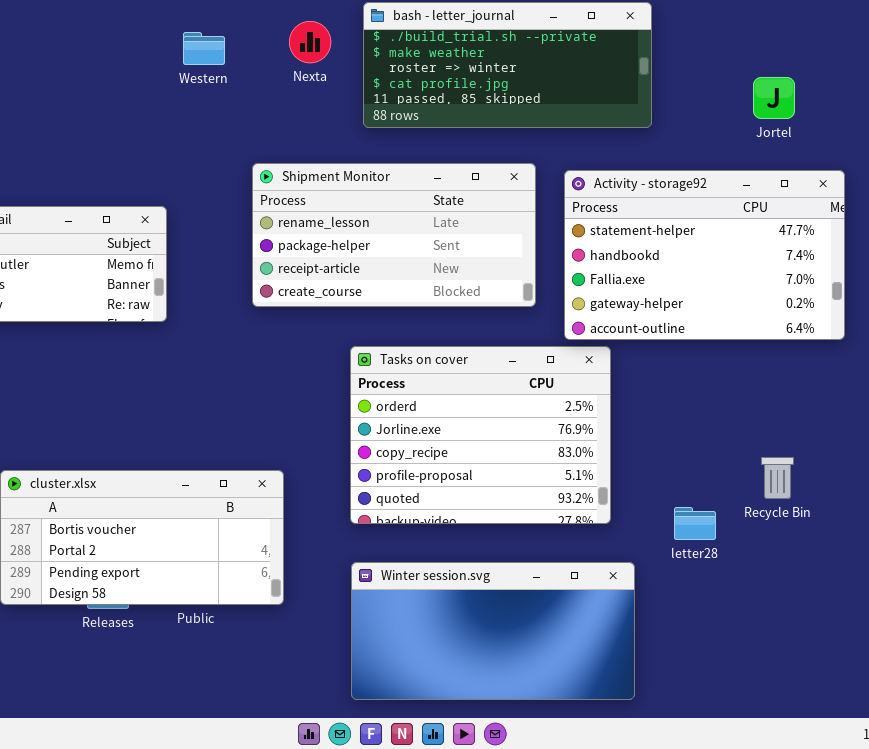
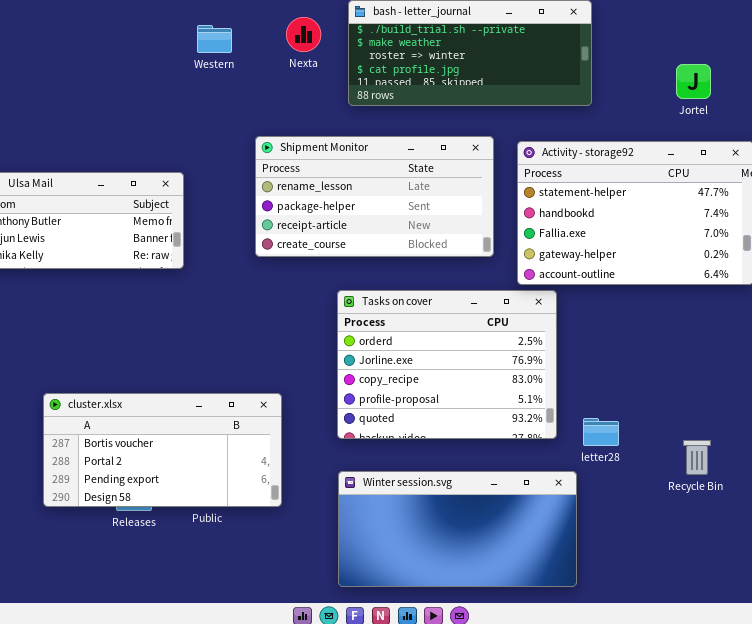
Recycle Bin: [761,457,794,499] -> [683,440,711,475], moved
letter28: [674,507,716,540] -> [583,418,619,446], moved

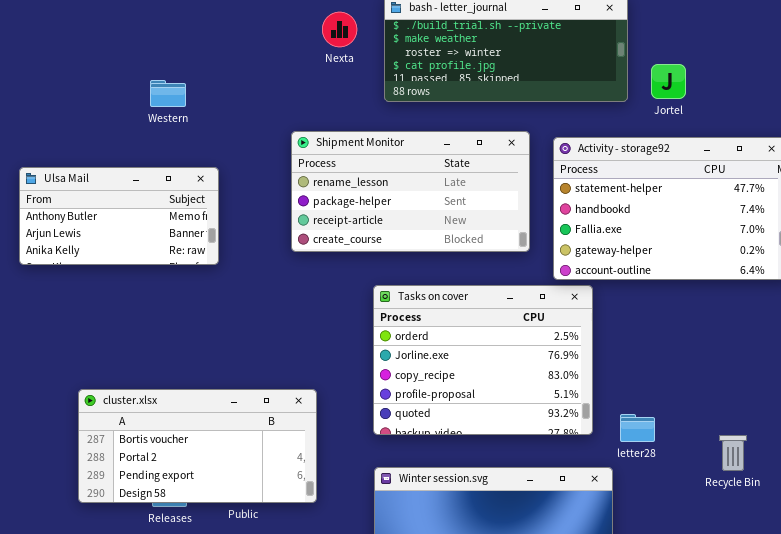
Western: [197,25,232,53] -> [150,80,186,107], moved
Jortel: [676,64,711,99] -> [651,64,686,99], moved

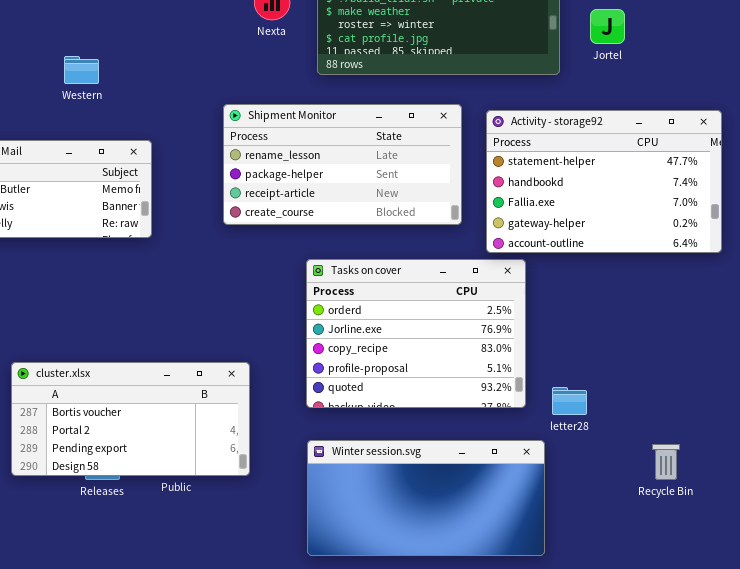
Jortel: [651,64,686,99] -> [590,9,625,44], moved
Western: [150,80,186,107] -> [64,56,99,84], moved
Recycle Bin: [719,435,747,471] -> [652,444,680,480], moved

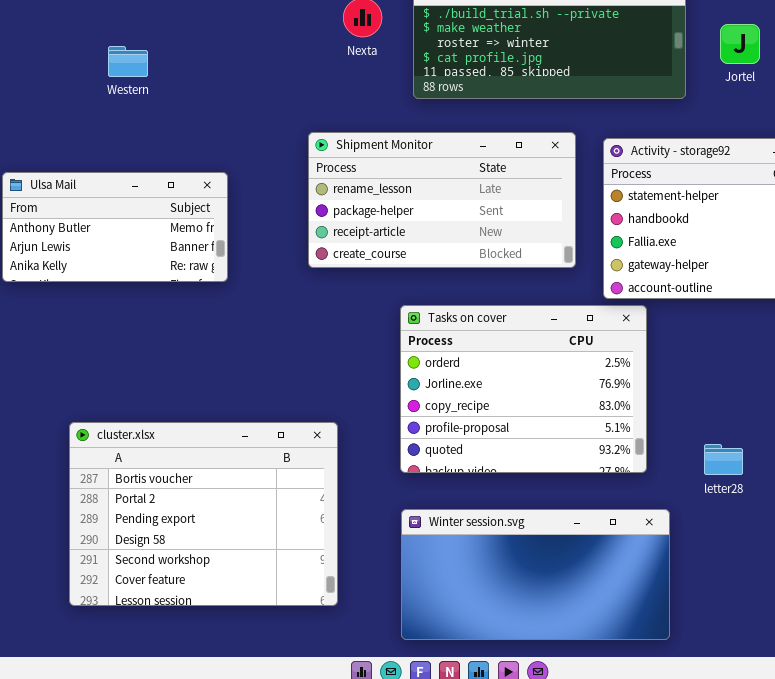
Western: [64,56,99,84] -> [108,46,148,77], moved
cluster.xlsx: [11,362,250,476] -> [69,422,338,606], resized
letter28: [552,387,587,415] -> [704,444,743,475], moved

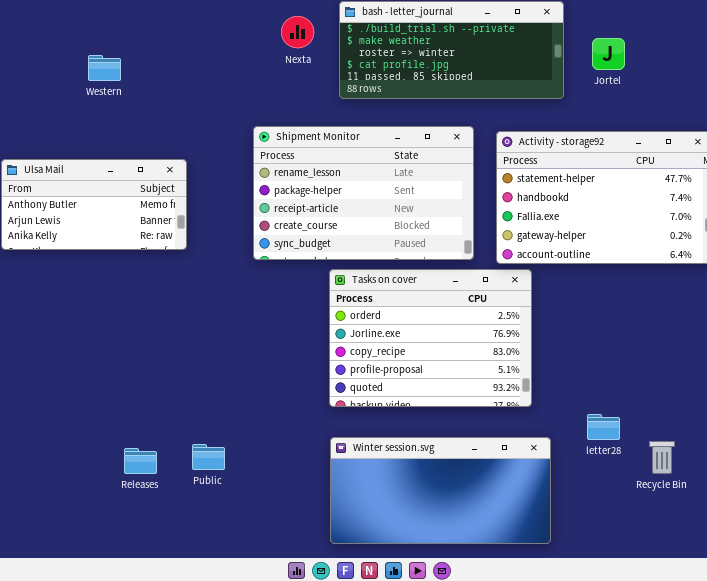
Shipment Monitor: [308,132,576,268] -> [253,126,474,260], resized
cluster.xlsx: [69,422,338,606] -> none, closed
letter28: [704,444,743,475] -> [587,414,620,440], moved

